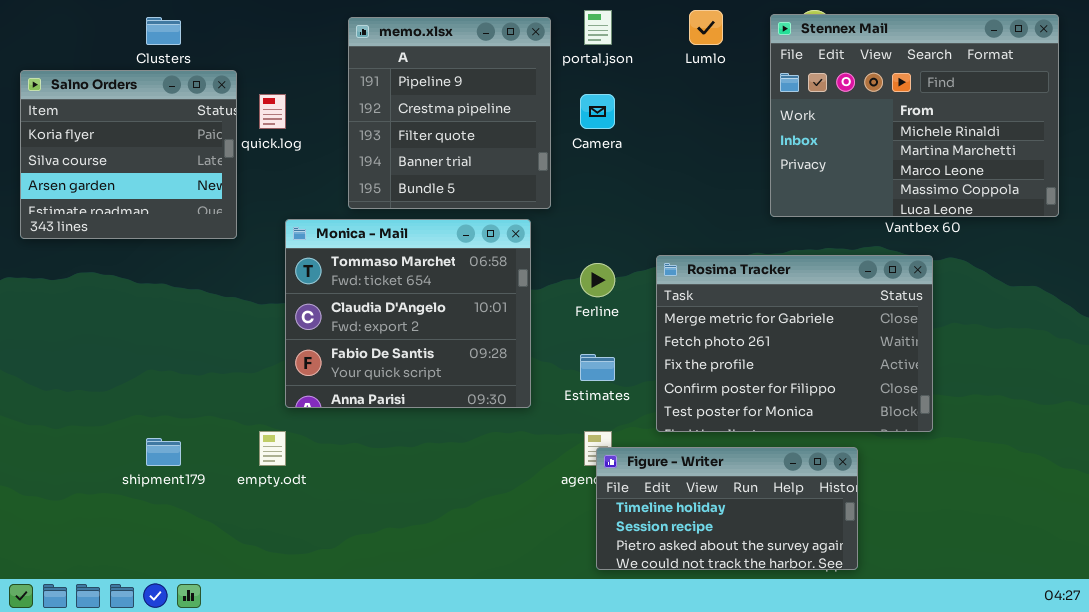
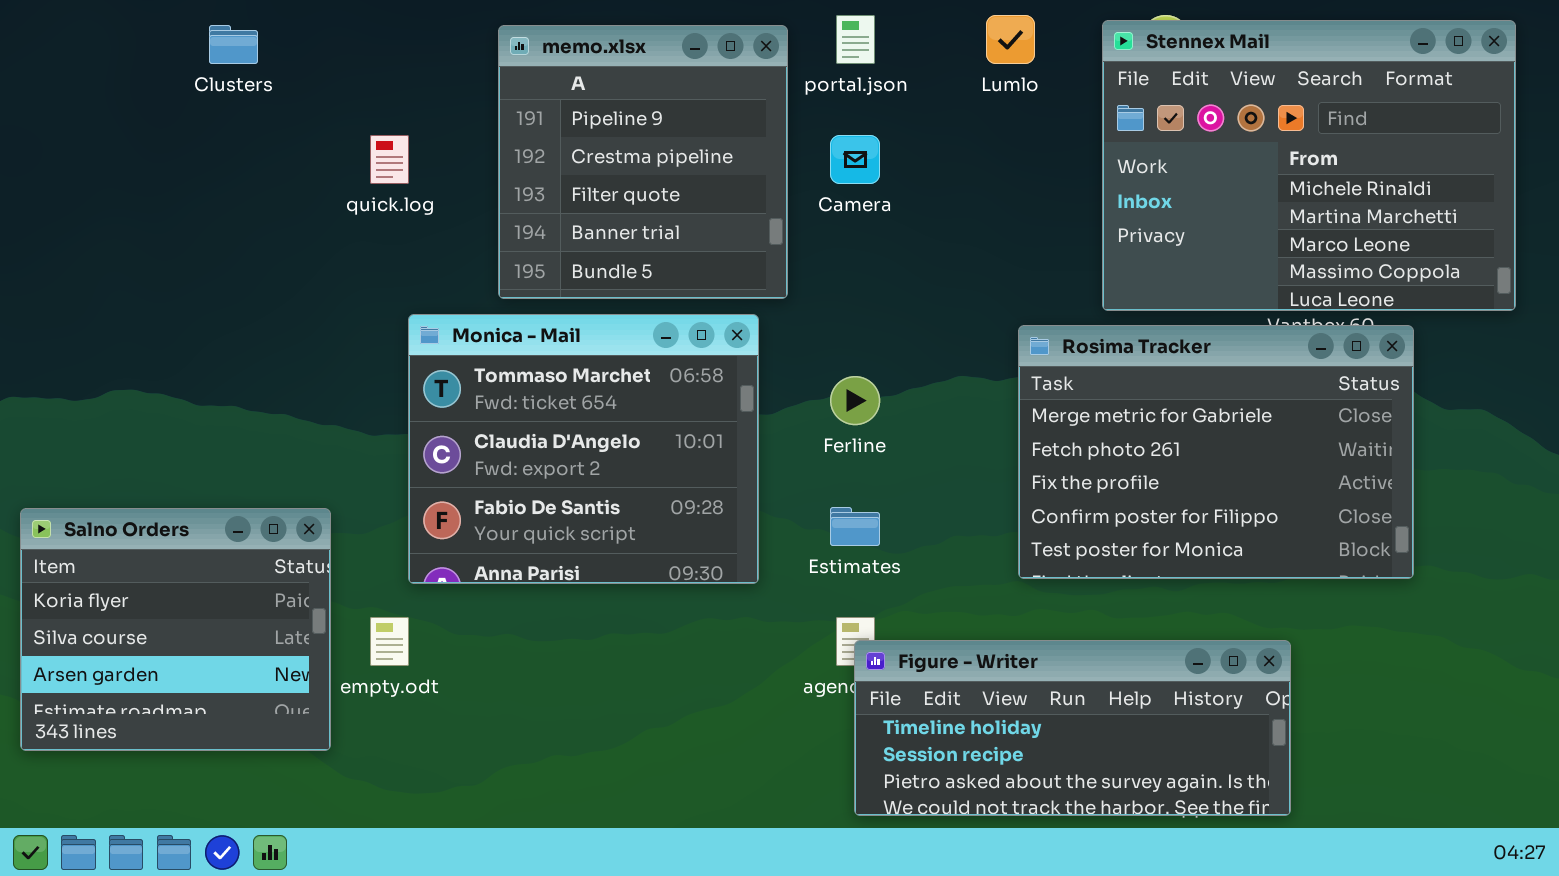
Salno Orders: [20,70,237,239] -> [20,508,331,751], moved
Rosima Tracker: [656,255,933,432] -> [1018,325,1414,579], moved
Figure - Writer: [596,447,858,570] -> [854,640,1291,816], resized

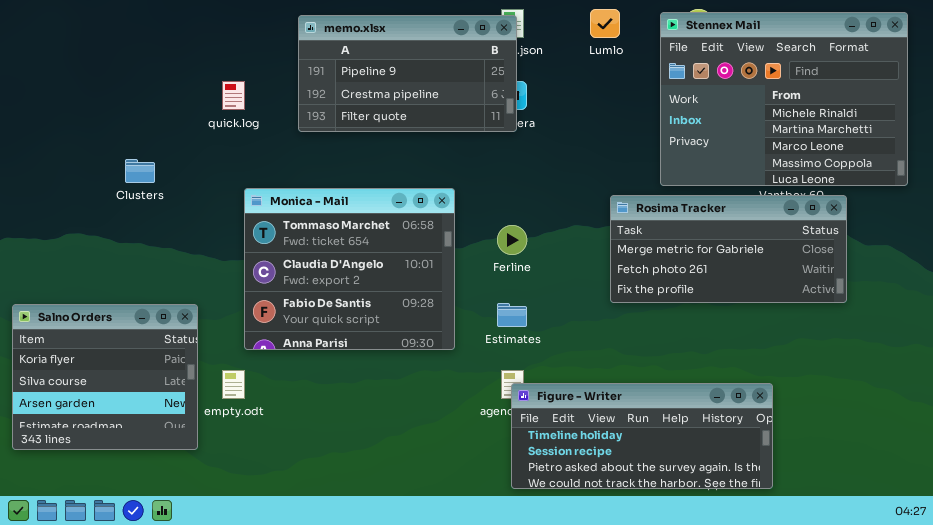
Clusters: [209,25,258,64] -> [125,159,155,183], moved
memo.xlsx: [498,25,788,299] -> [298,15,517,132], resized
Rosima Tracker: [1018,325,1414,579] -> [610,195,847,303], resized

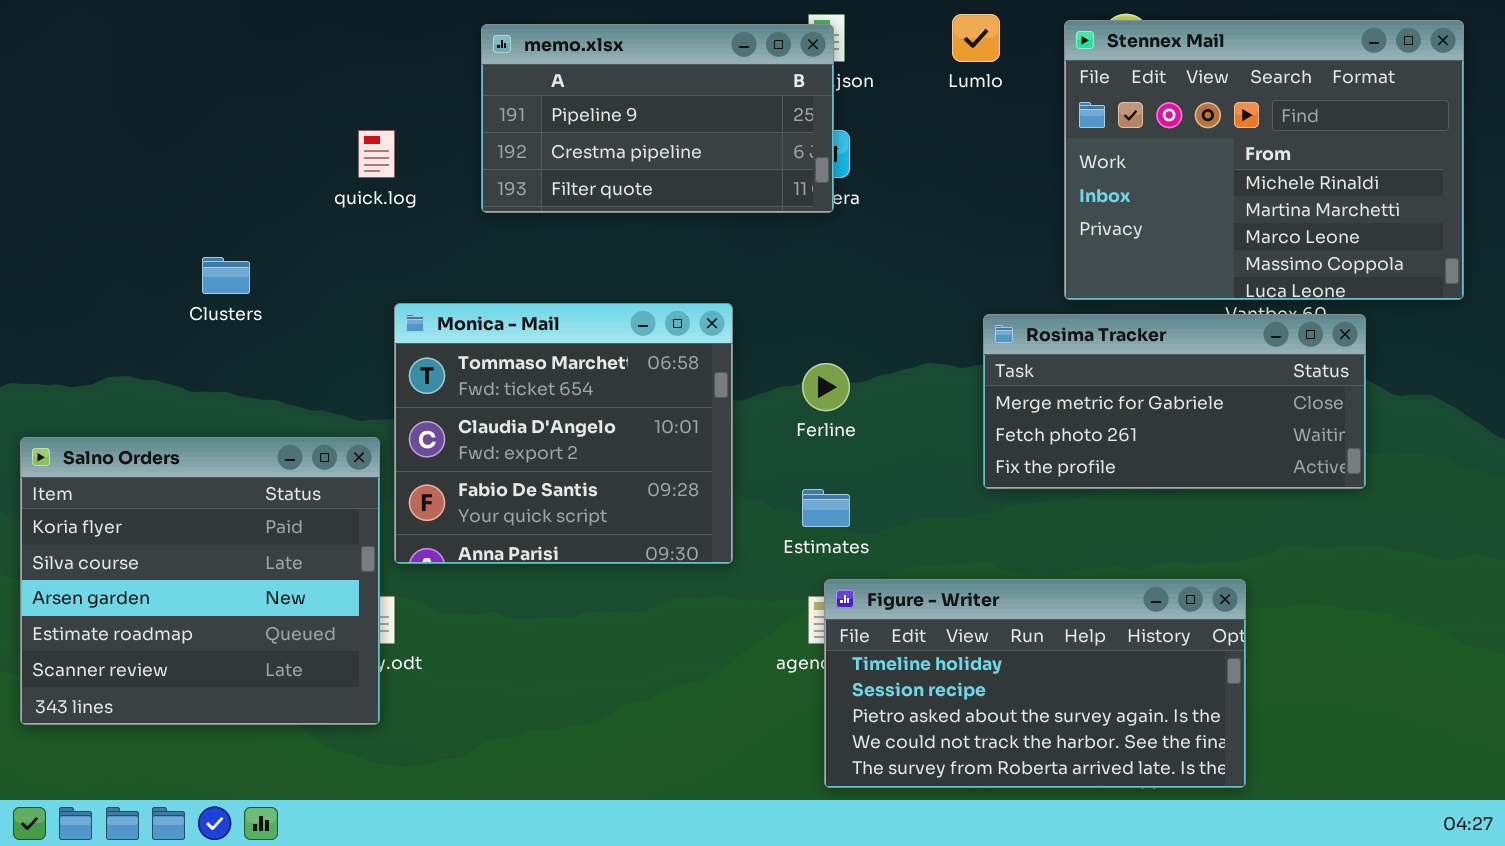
Salno Orders: [12,304,198,450] -> [20,437,380,725], resized
Figure - Writer: [511,383,773,489] -> [824,579,1246,788], resized

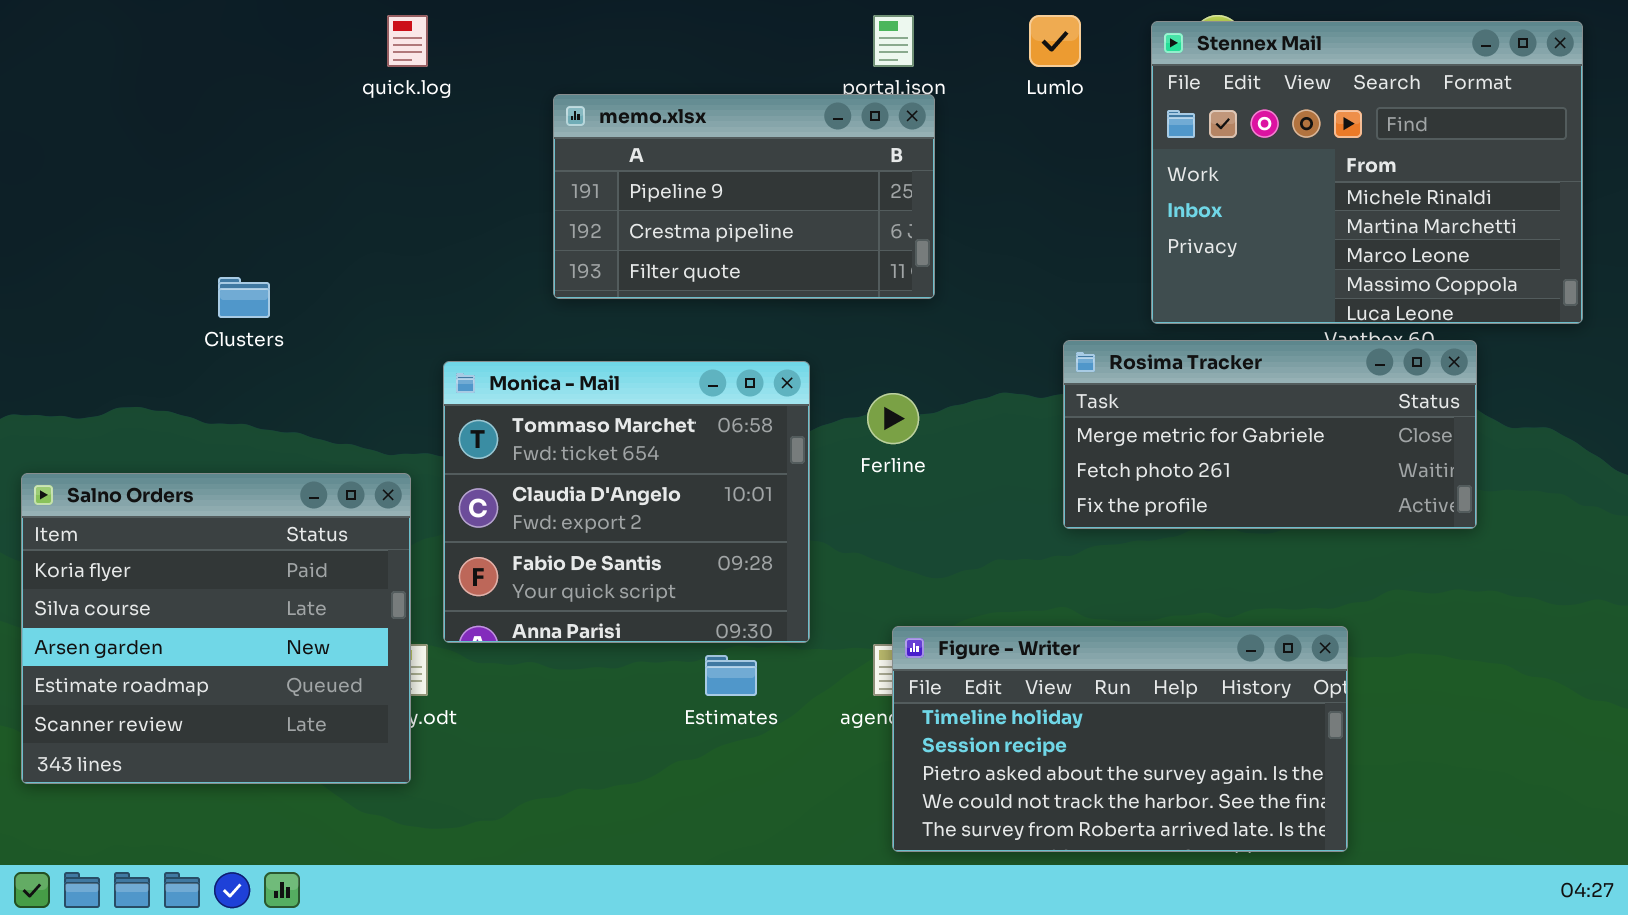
memo.xlsx: [481,24,834,213] -> [553,94,935,299], moved
quick.log: [358,130,395,178] -> [387,15,428,67], moved
Monica - Mail: [394,303,733,564] -> [443,361,810,643], moved
Estimates: [802,489,850,527] -> [705,655,757,696], moved

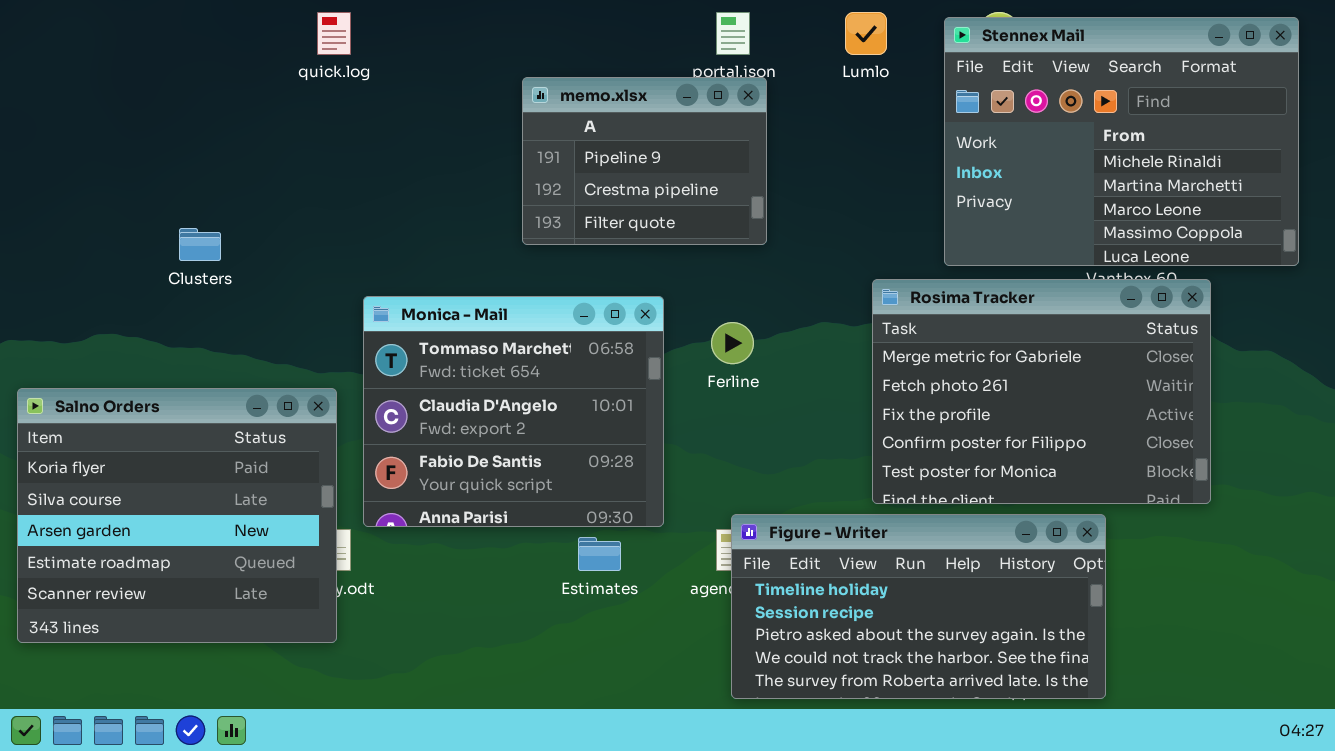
memo.xlsx: [553,94,935,299] -> [522,77,767,245], resized
Rosima Tracker: [1063,340,1477,529] -> [872,279,1211,504], resized

